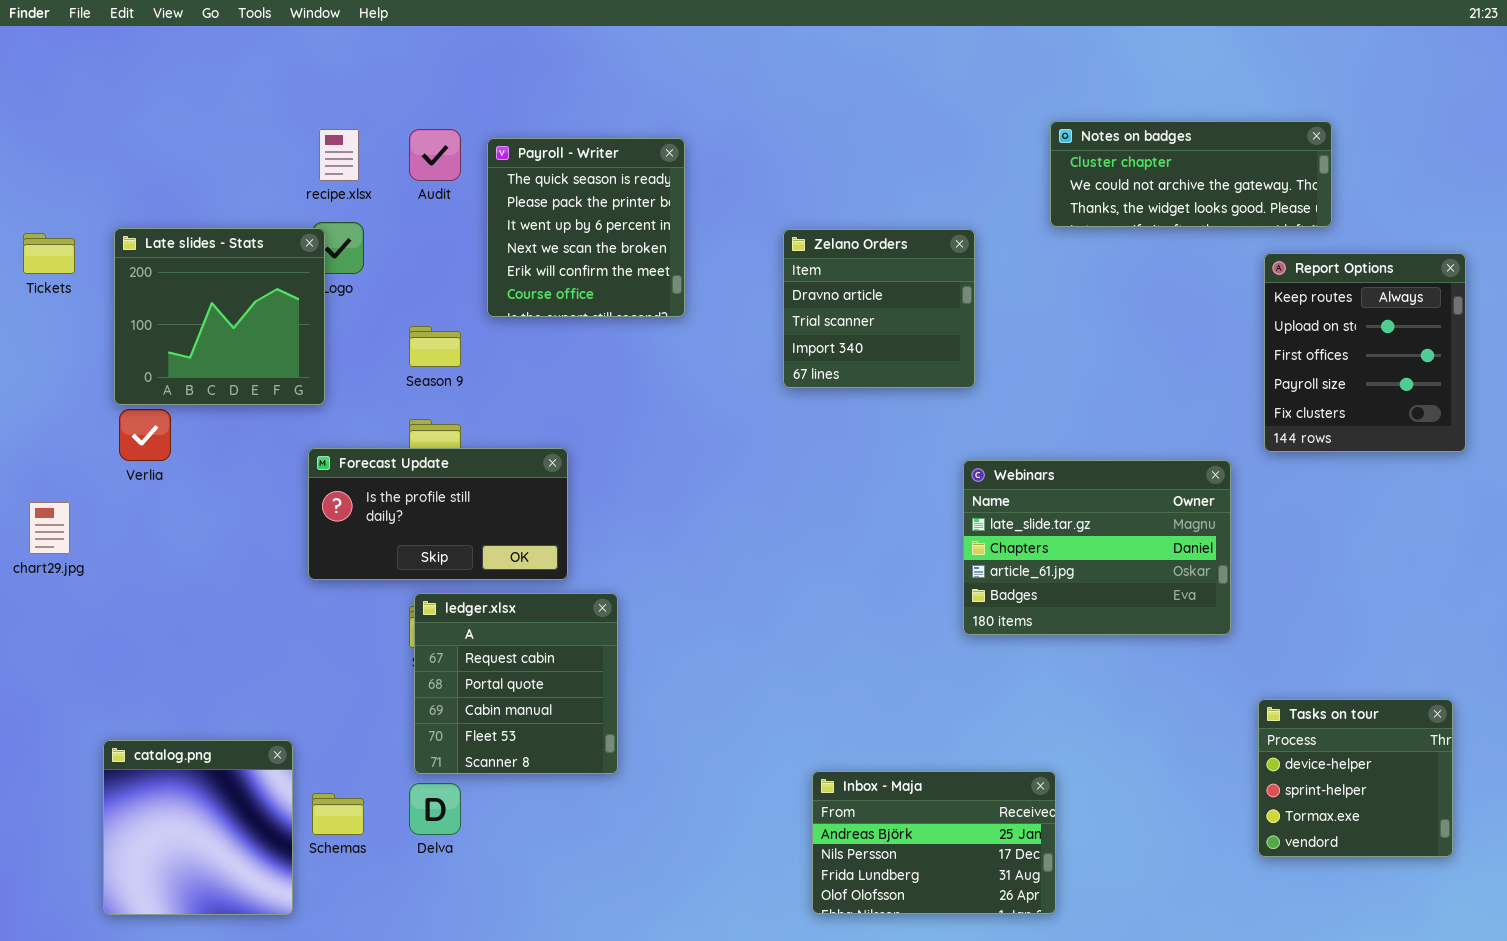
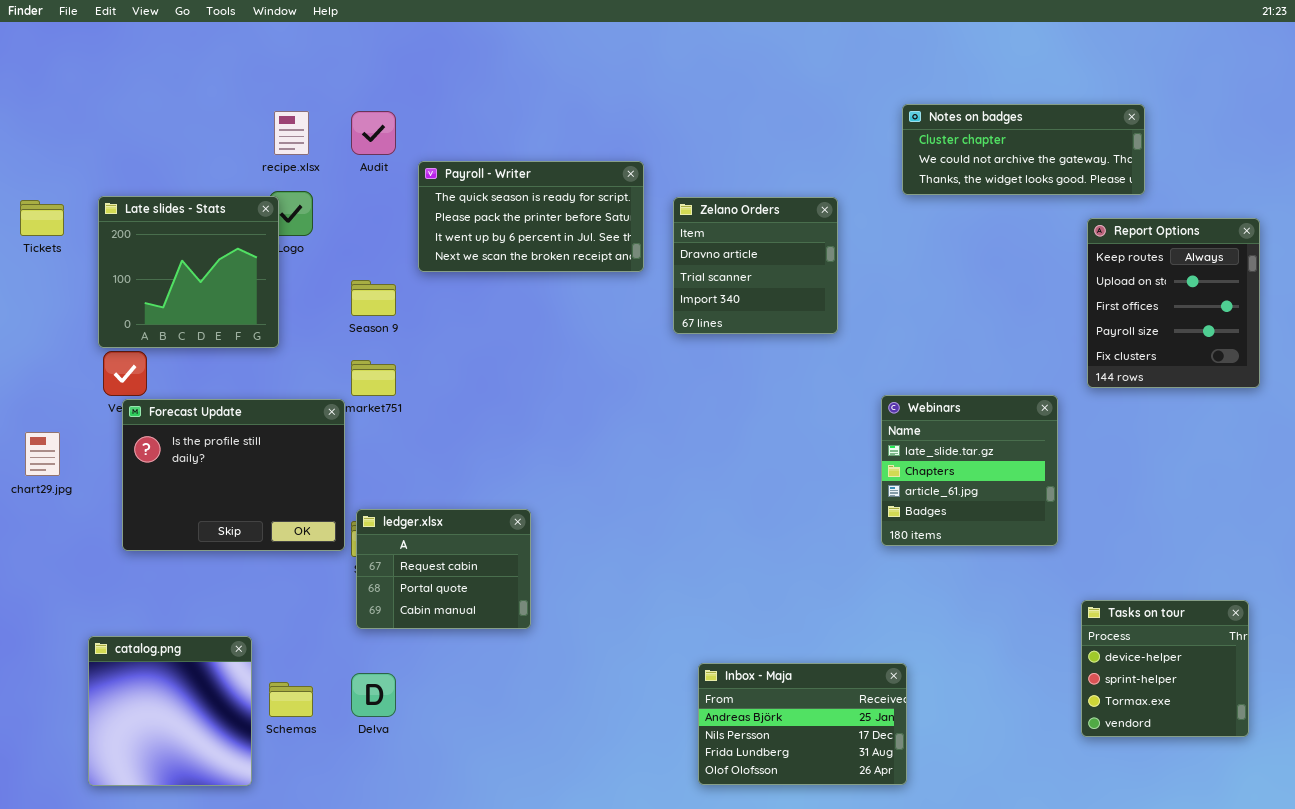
Payroll - Writer: [487,138,685,317] -> [418,161,644,272], resized
Forecast Update: [308,448,568,580] -> [122,399,345,551], moved, resized
Webinars: [963,460,1231,635] -> [881,395,1058,546], resized
ledger.xlsx: [414,593,618,774] -> [356,509,531,629], resized

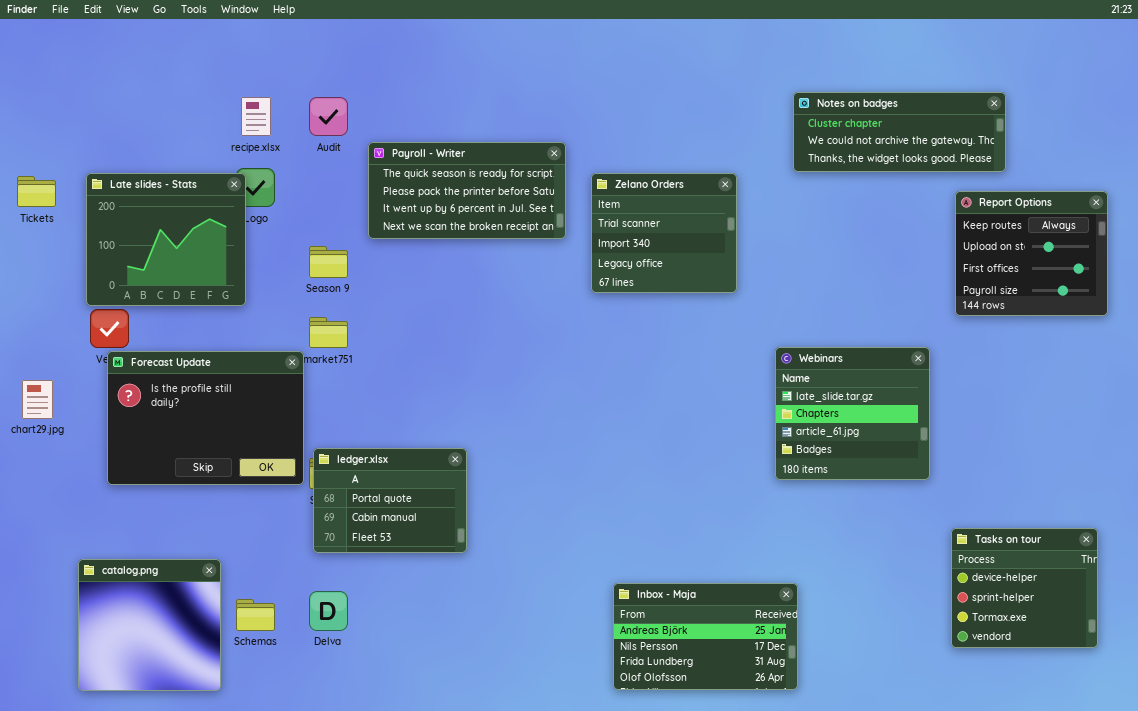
Zelano Orders: [673,197,838,334] -> [591,173,737,293], scrolled down 1 row
Report Options: [1087,218,1260,388] -> [955,191,1108,316], resized
ledger.xlsx: [356,509,531,629] -> [313,448,467,553], scrolled down 1 row

